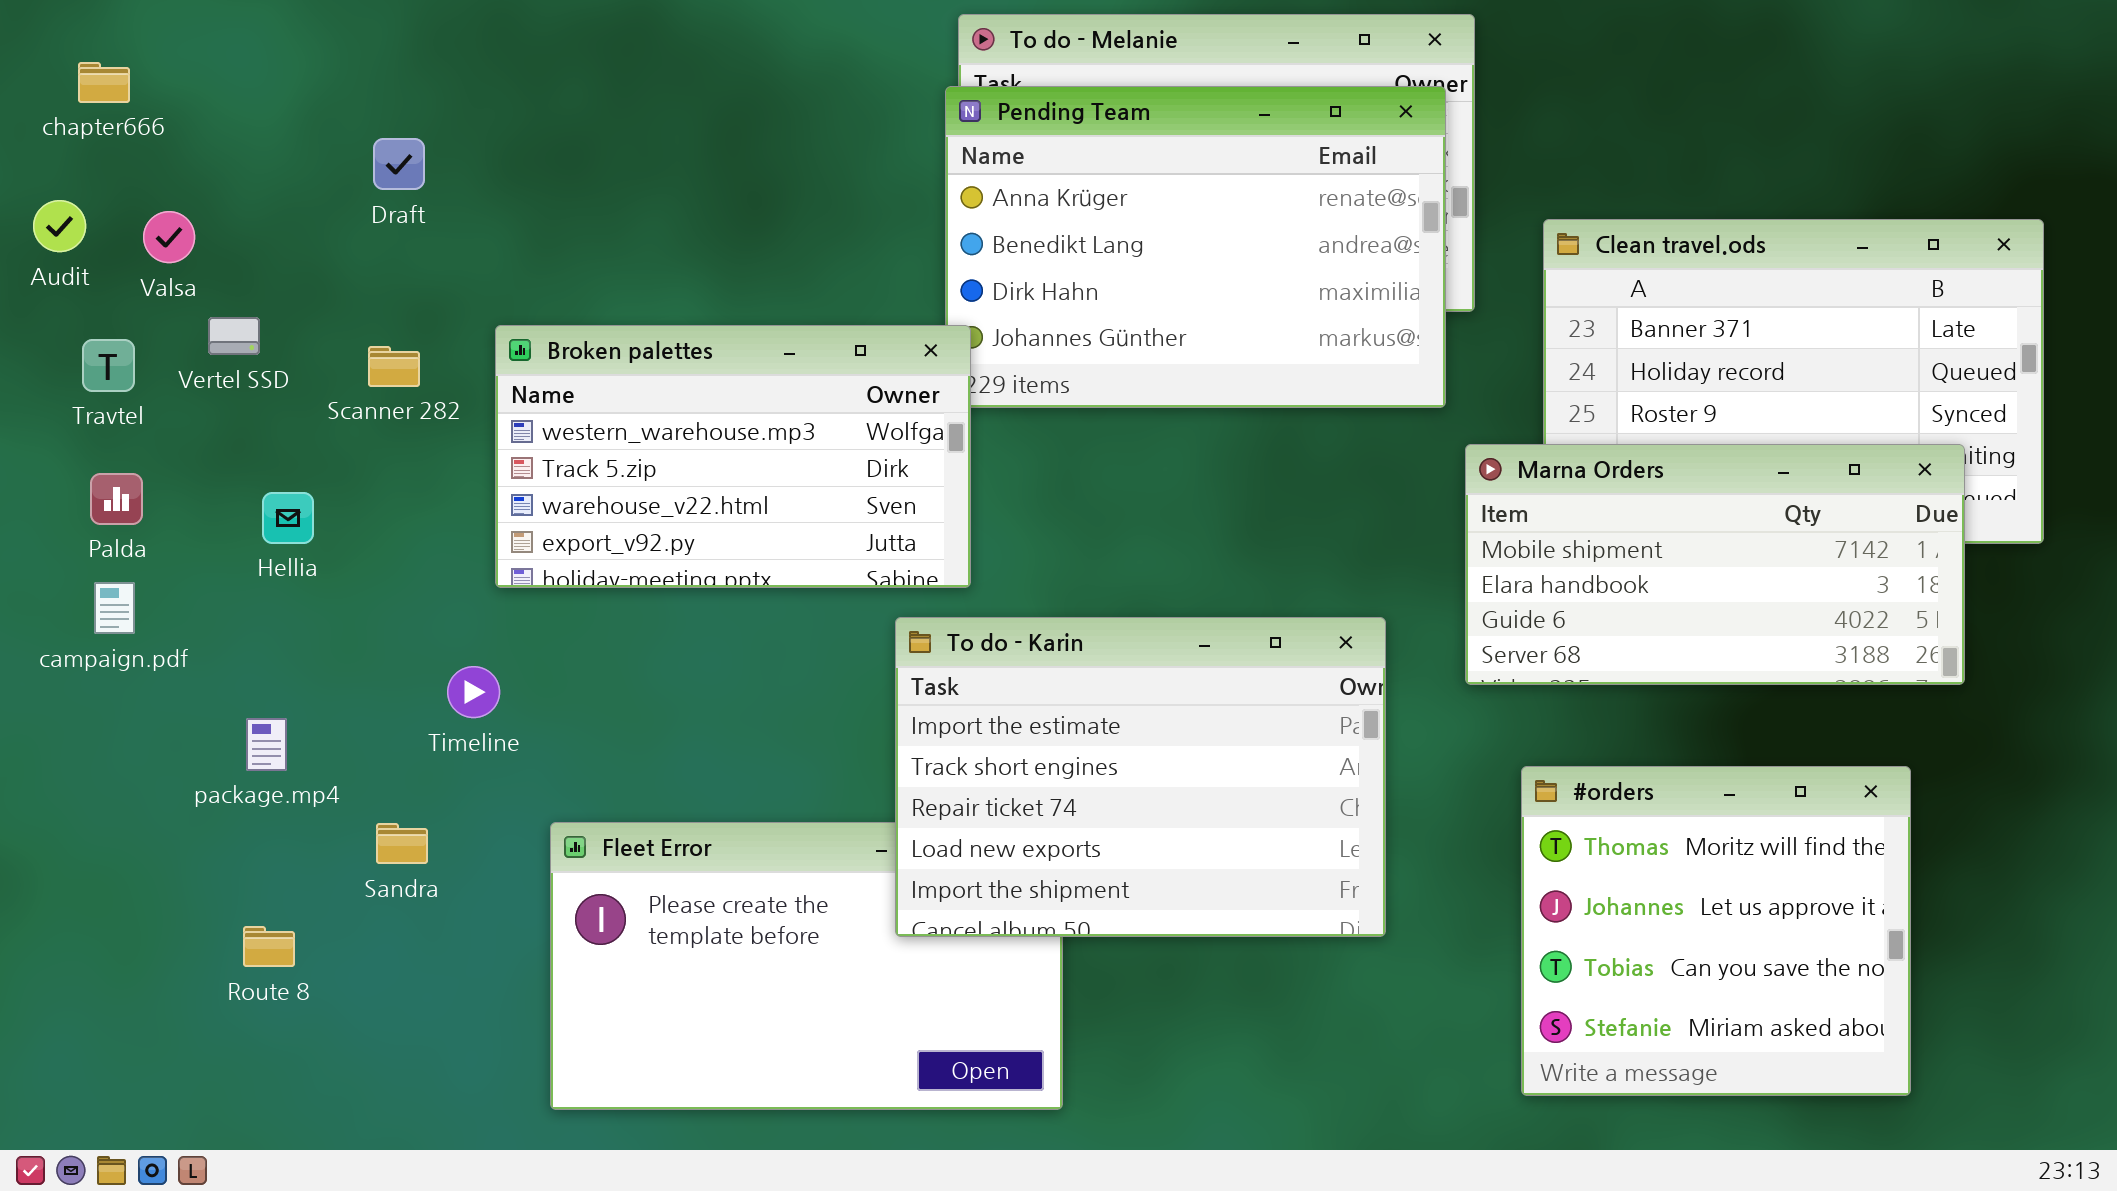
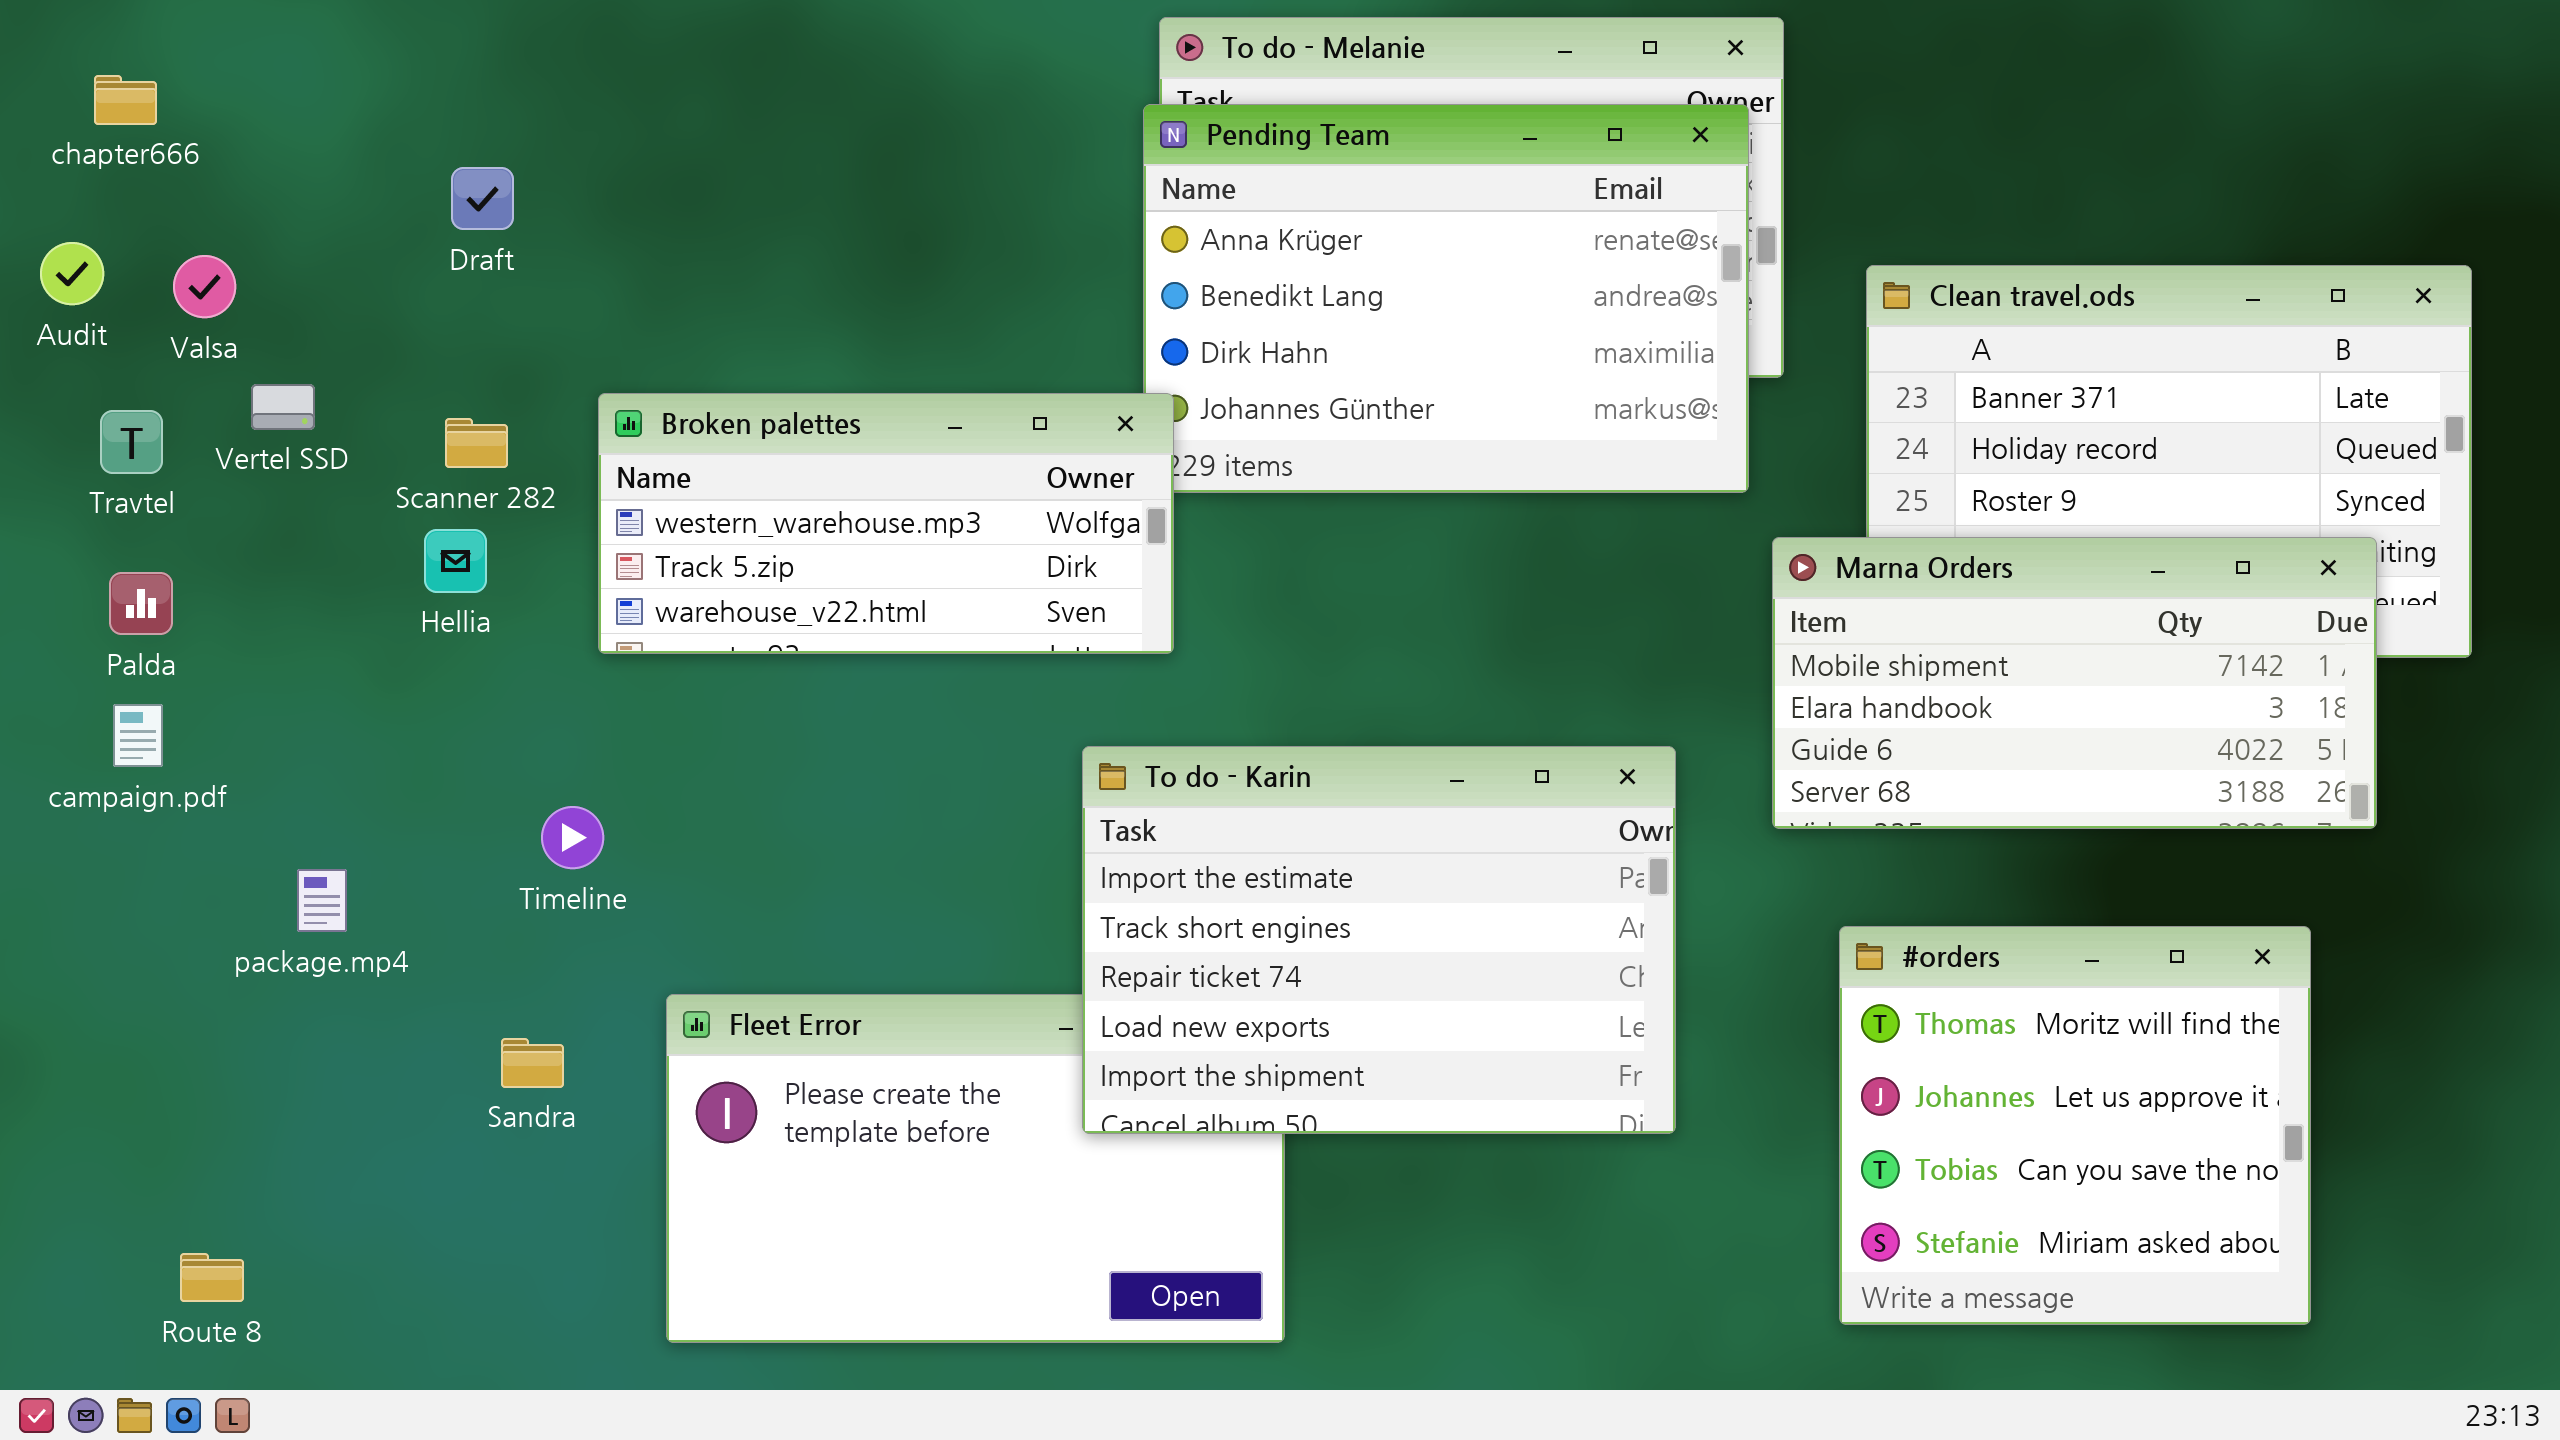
Broken palettes: [495,325,971,588] -> [598,393,1174,654], resized
Hellia: [262,492,314,544] -> [424,529,487,593], moved
Sandra: [376,823,428,864] -> [501,1038,564,1088], moved
Route 8: [243,926,295,967] -> [180,1253,244,1302], moved

